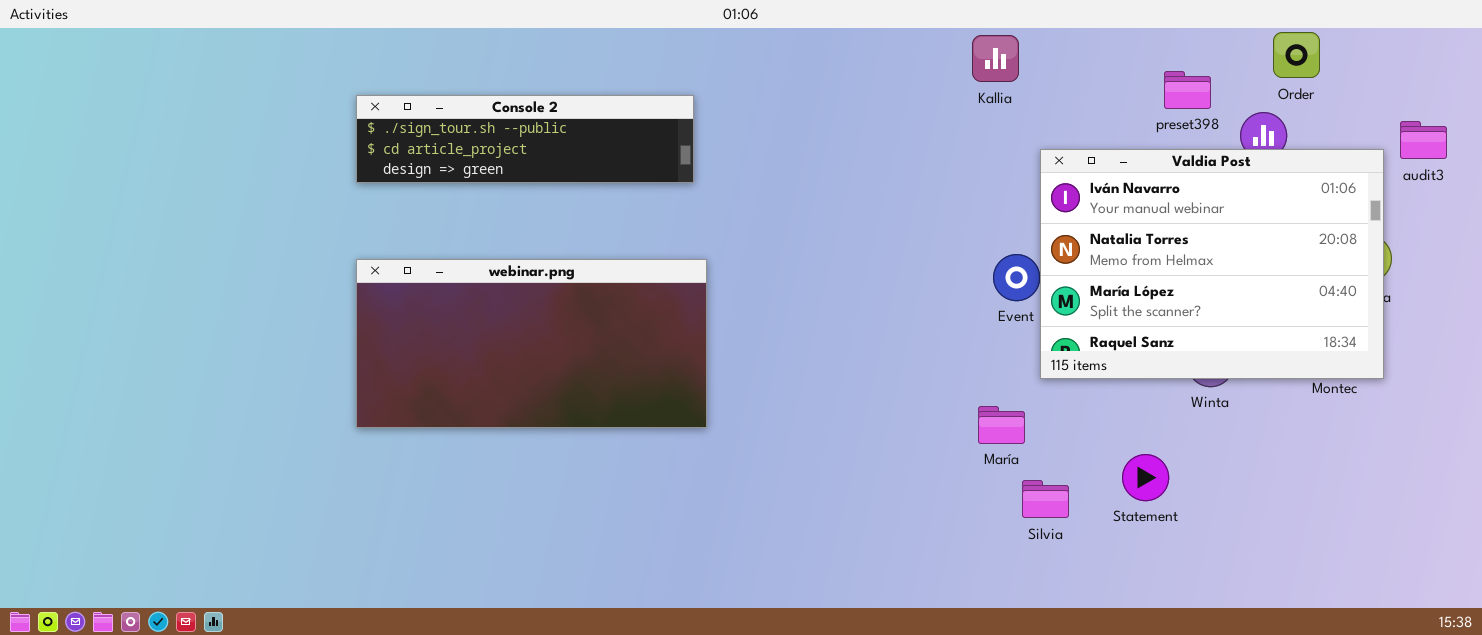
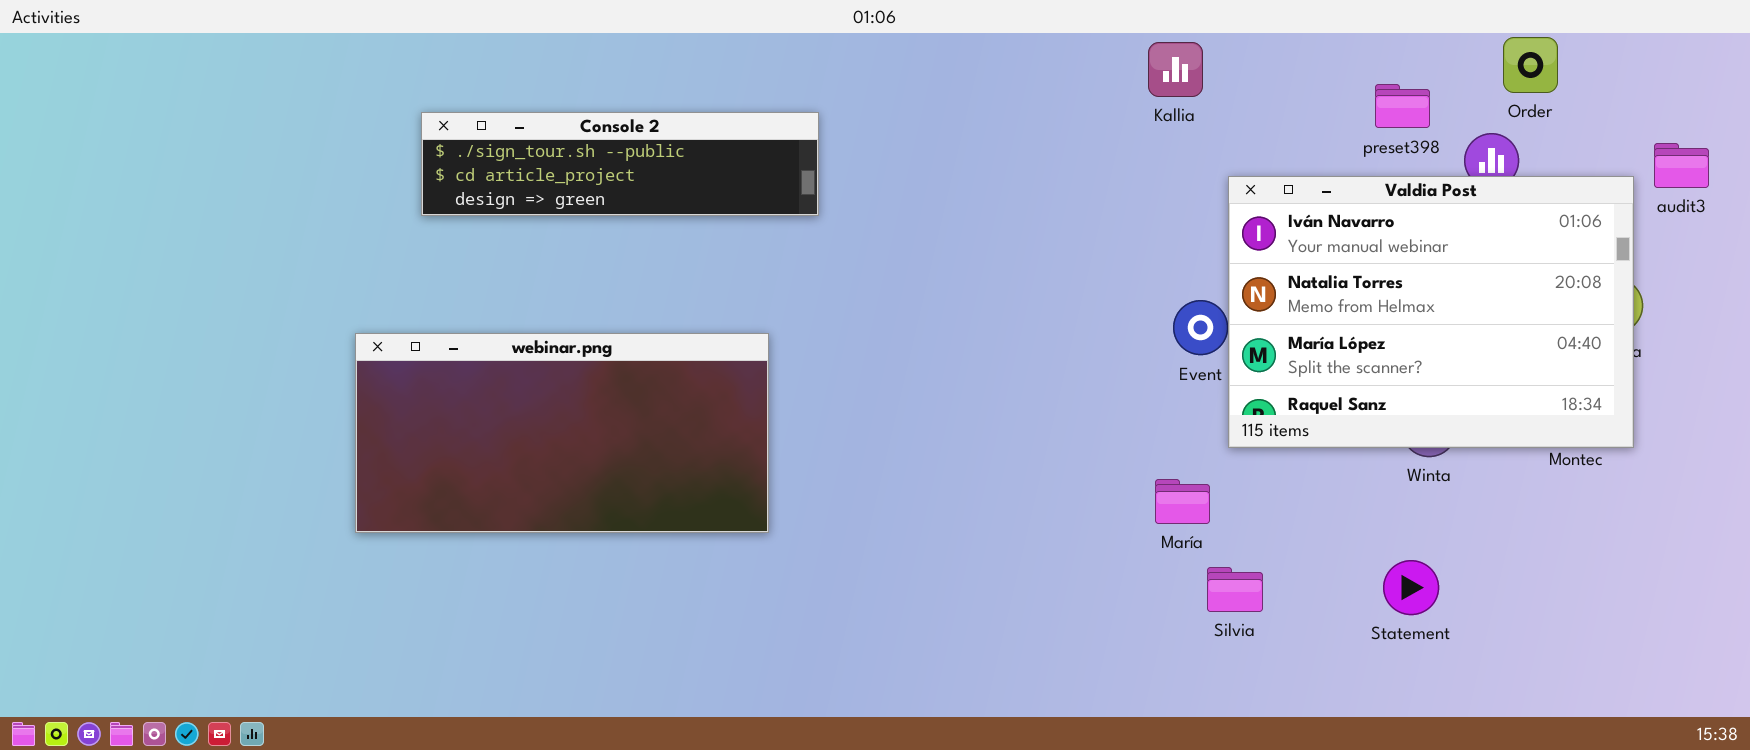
webinar.png: [356,259,707,428] -> [355,333,769,533], moved
Statement: [1122,454,1169,501] -> [1383,560,1439,615], moved

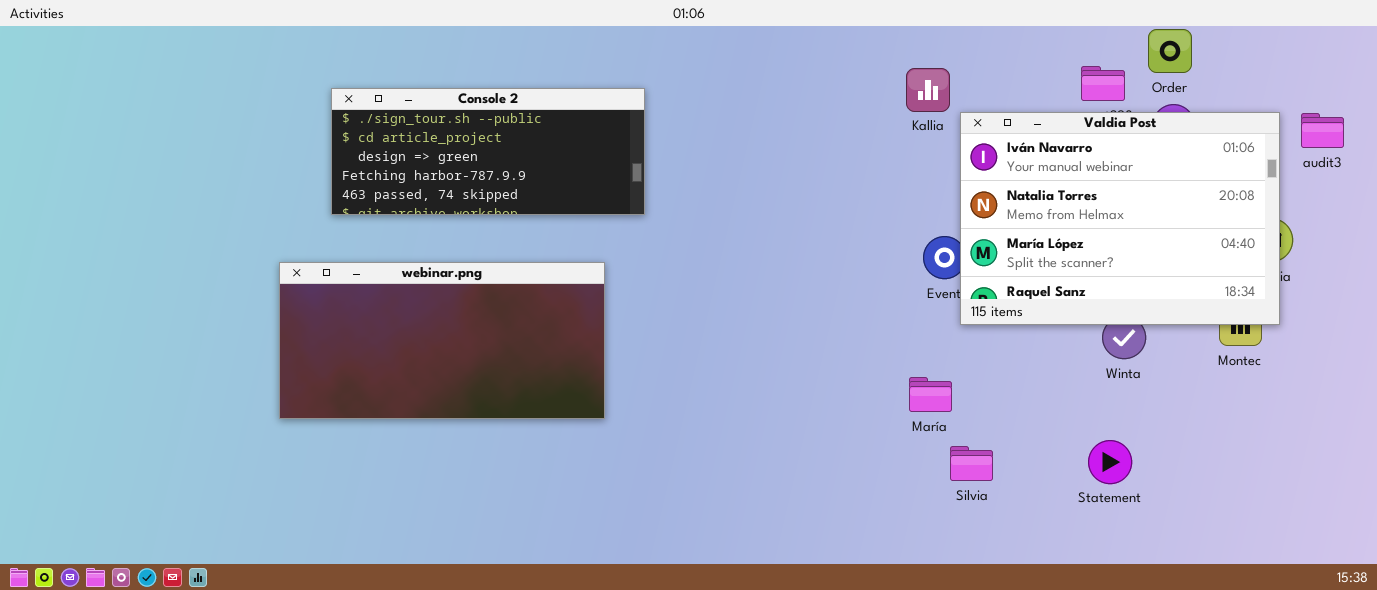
Order: [1503,37,1558,93] -> [1148,29,1192,73], moved
Kallia: [1148,42,1203,97] -> [906,68,950,112], moved
Console 2: [421,112,819,216] -> [331,88,645,215], resized
Valdia Post: [1228,176,1634,448] -> [960,112,1280,325], moved

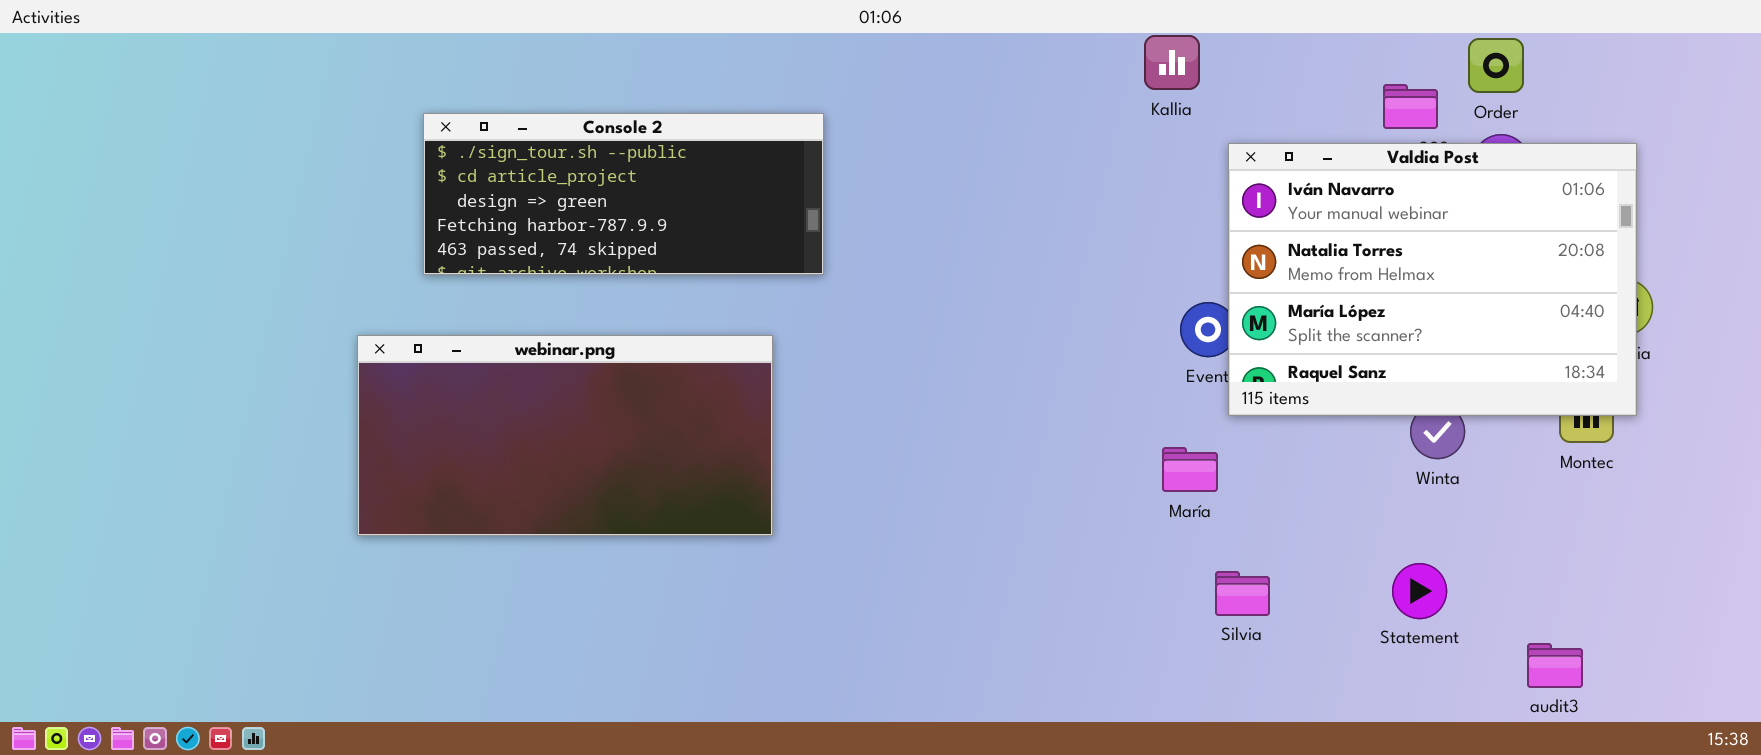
Kallia: [906,68,950,112] -> [1144,35,1200,90], moved
audit3: [1301,113,1344,148] -> [1527,643,1583,688], moved
María: [909,377,952,412] -> [1162,447,1218,492], moved

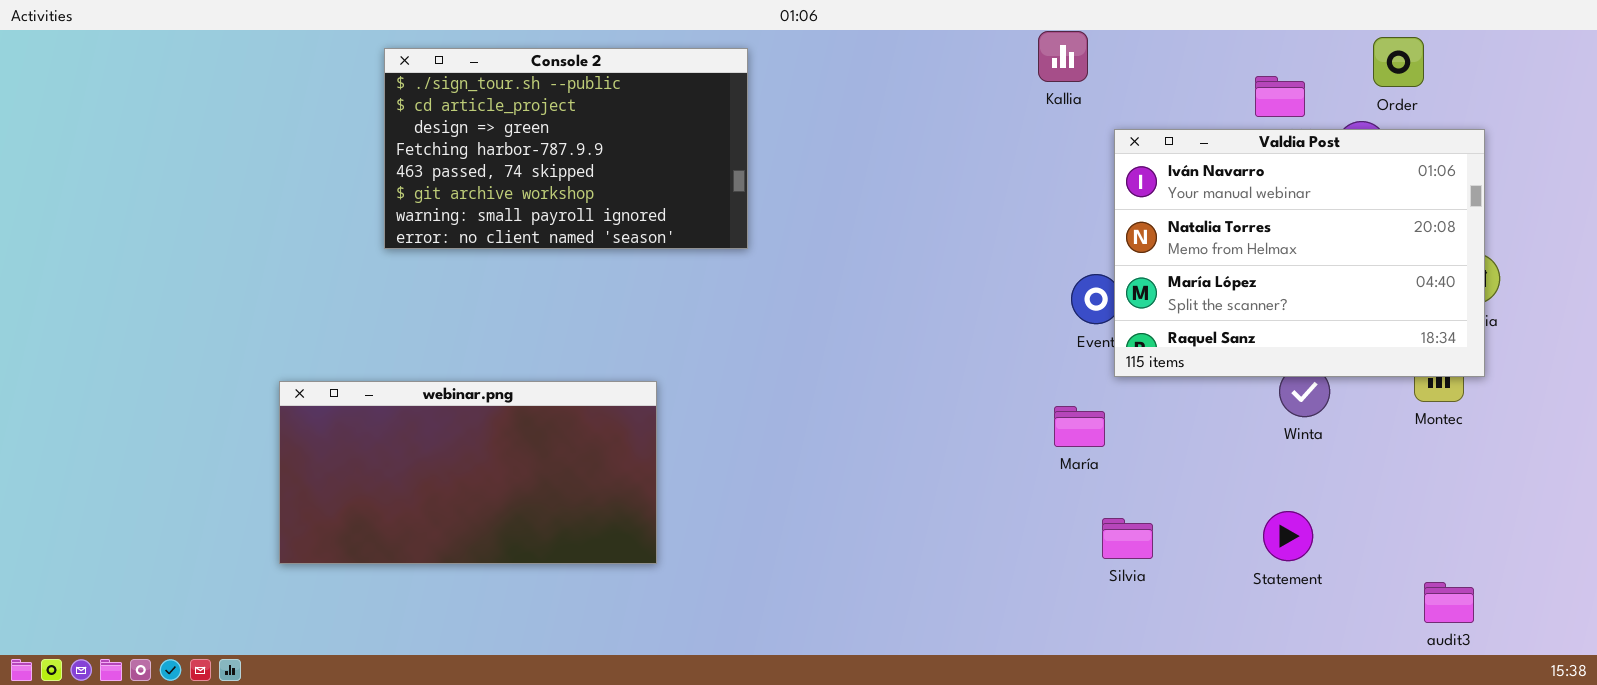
Order: [1468,38,1524,93] -> [1373,37,1424,87], moved
Console 2: [423,113,824,275] -> [384,48,748,249], resized
webinar.png: [357,335,773,536] -> [279,381,657,564], moved
audit3: [1527,643,1583,688] -> [1424,582,1474,623], moved

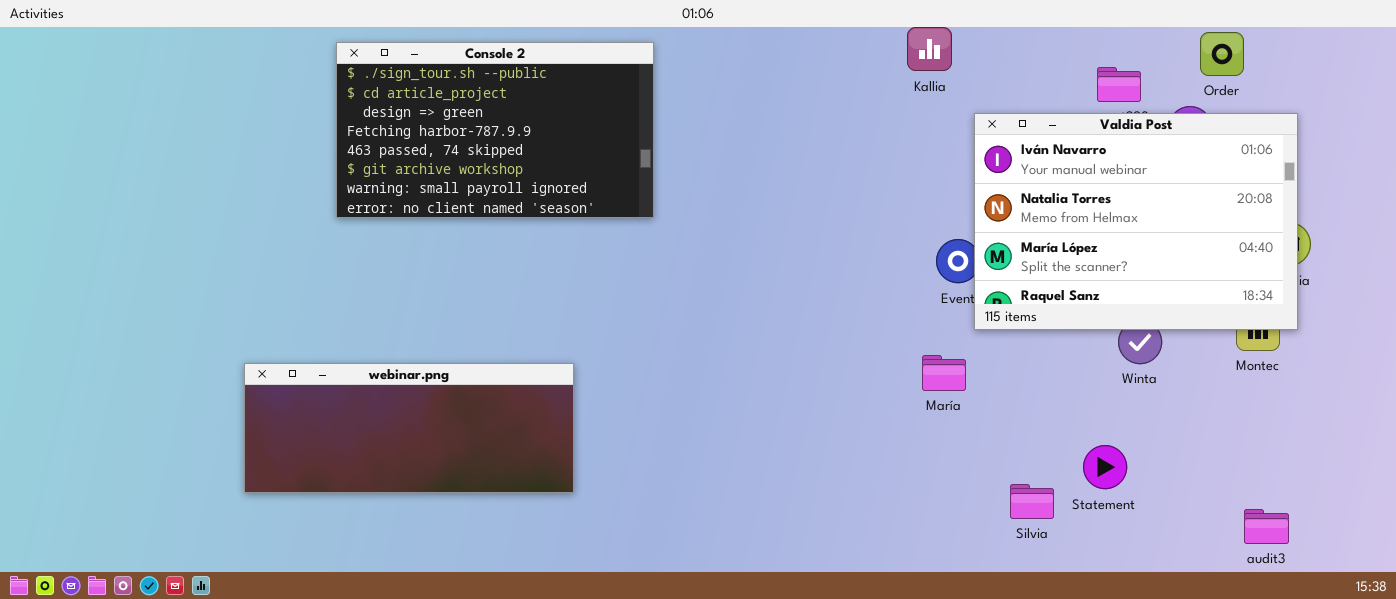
webinar.png: [279,381,657,564] -> [244,363,574,493], resized
Statement: [1263,511,1313,561] -> [1083,445,1127,489], moved
Silvia: [1102,518,1153,559] -> [1010,484,1054,519], moved

